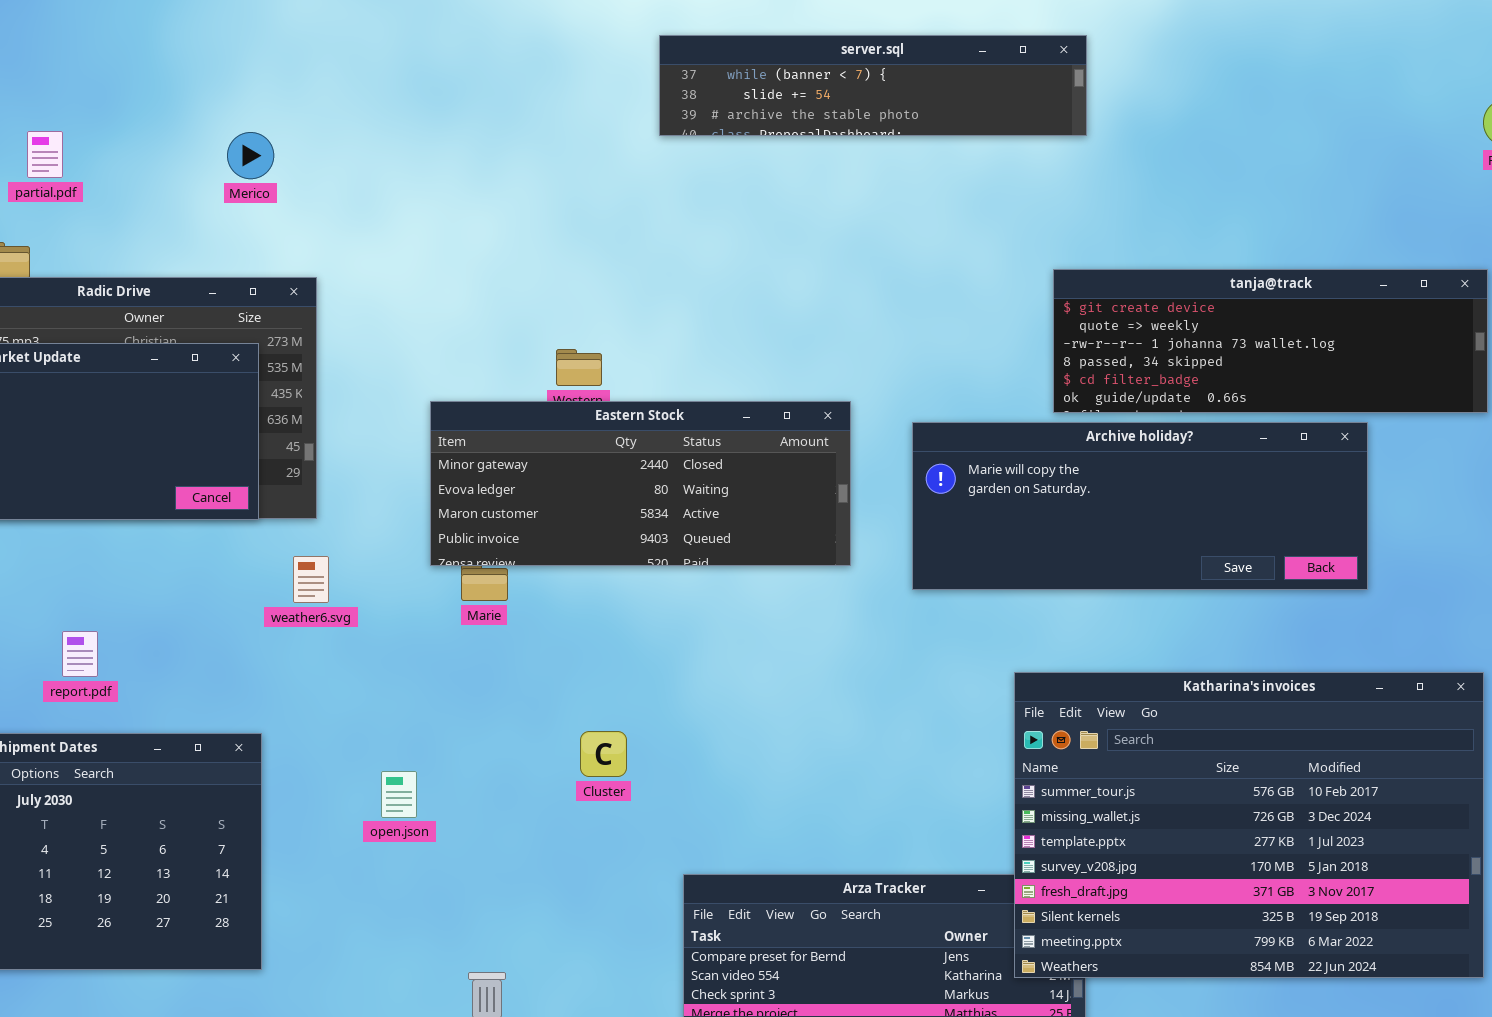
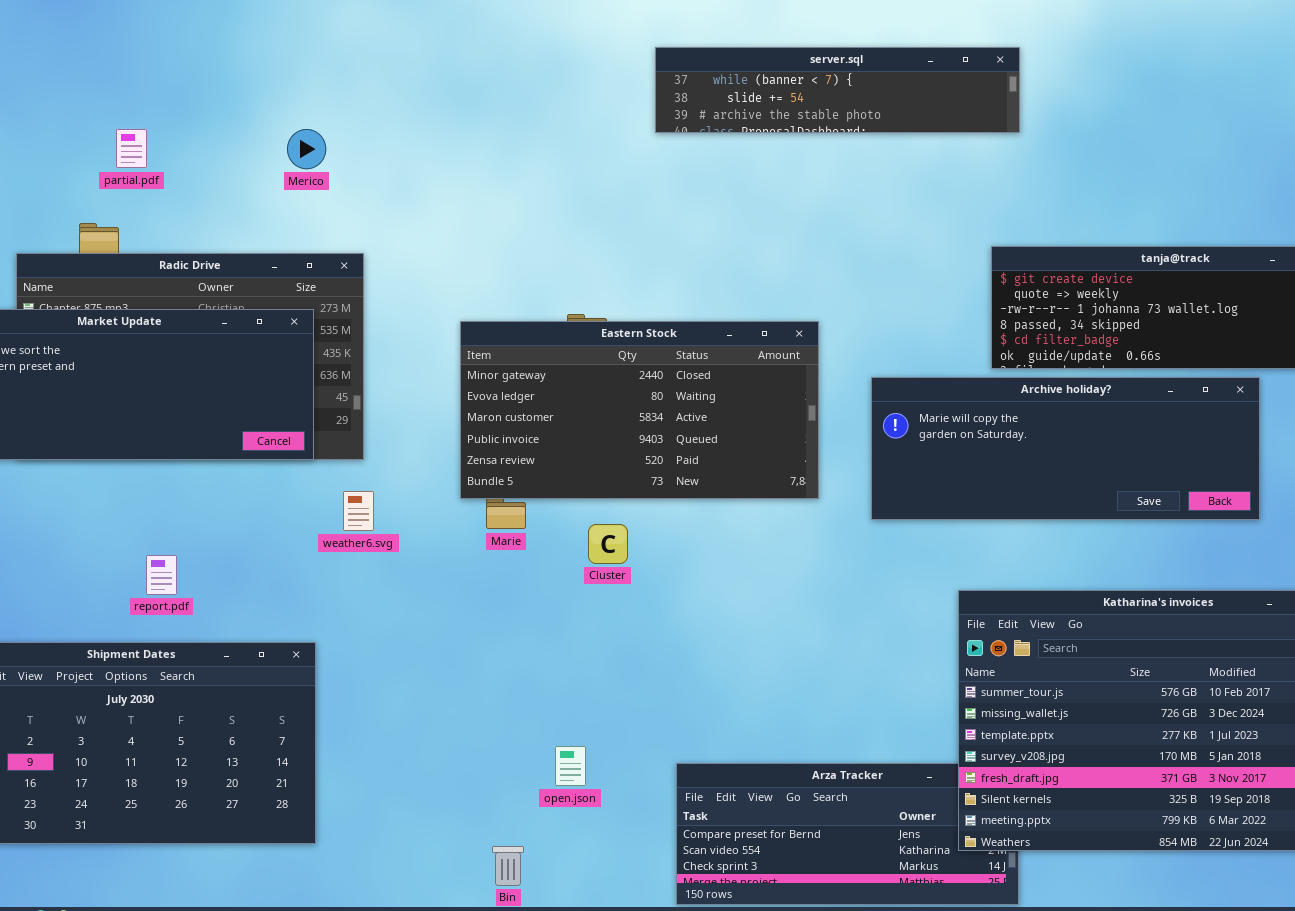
Eastern Stock: [430,401,851,566] -> [460,321,819,499], resized
Cluster: [580,731,627,777] -> [588,524,628,564], moved
open.json: [381,771,417,818] -> [555,746,586,786], moved

